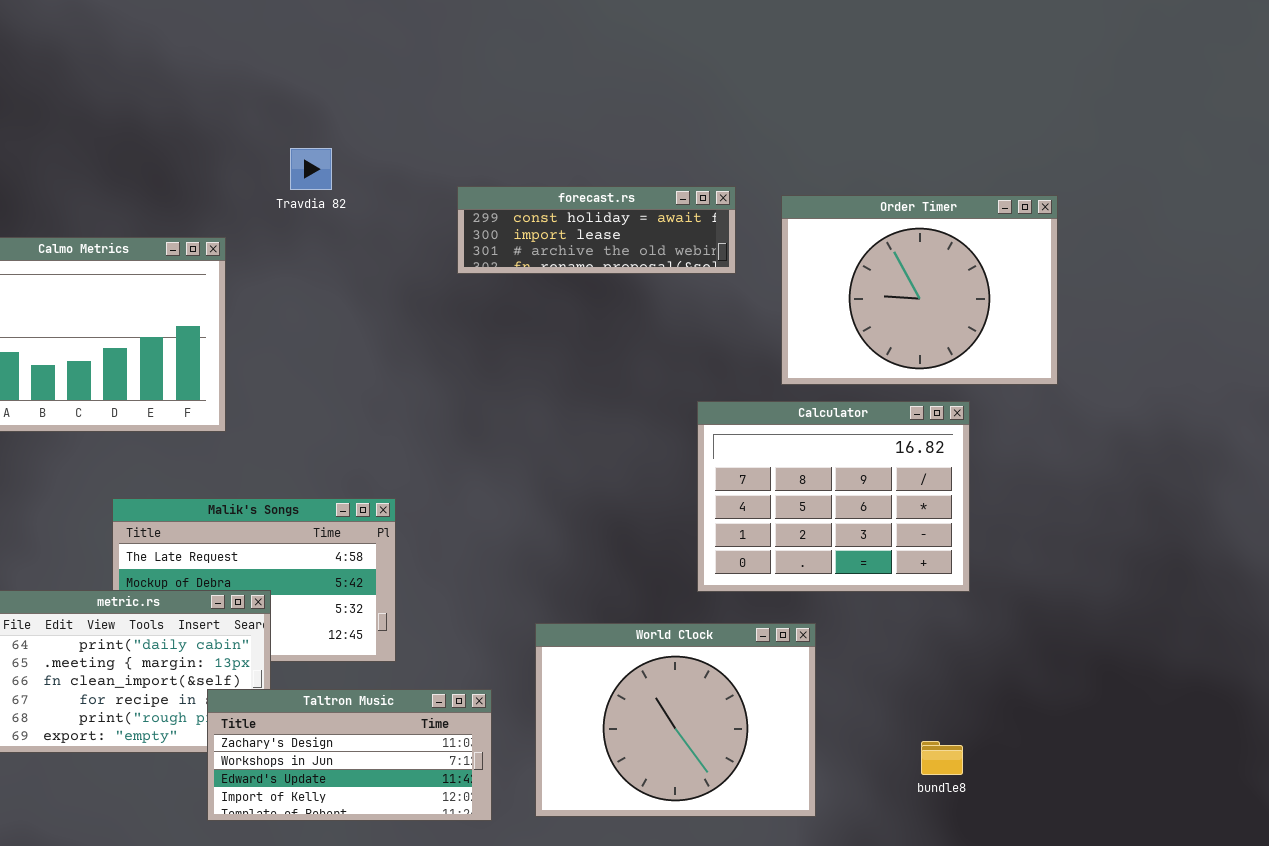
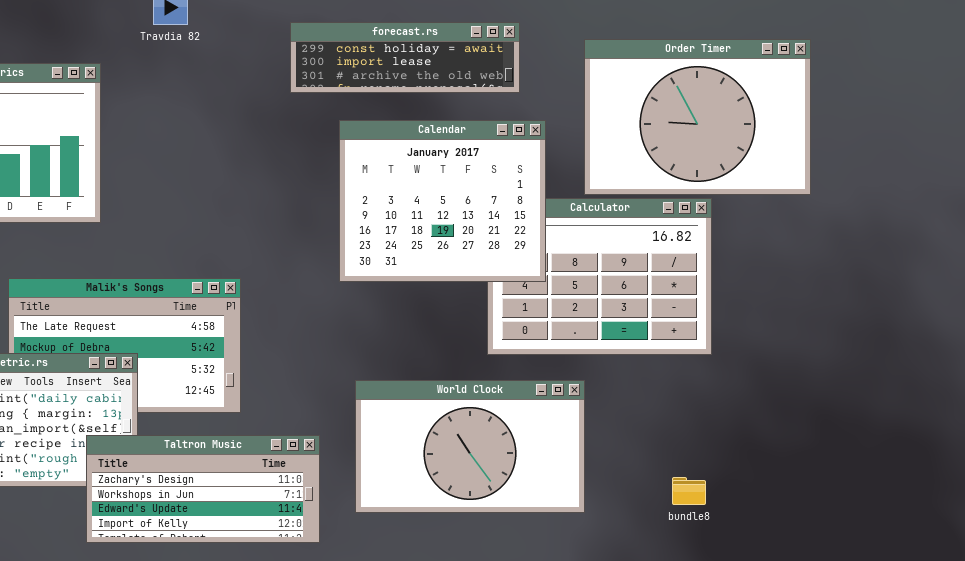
Order Timer: [781,195,1058,385] -> [584,39,811,195], moved
Calendar: none -> [339,120,546,282], opened
World Clock: [535,623,816,817] -> [355,380,585,513], resized

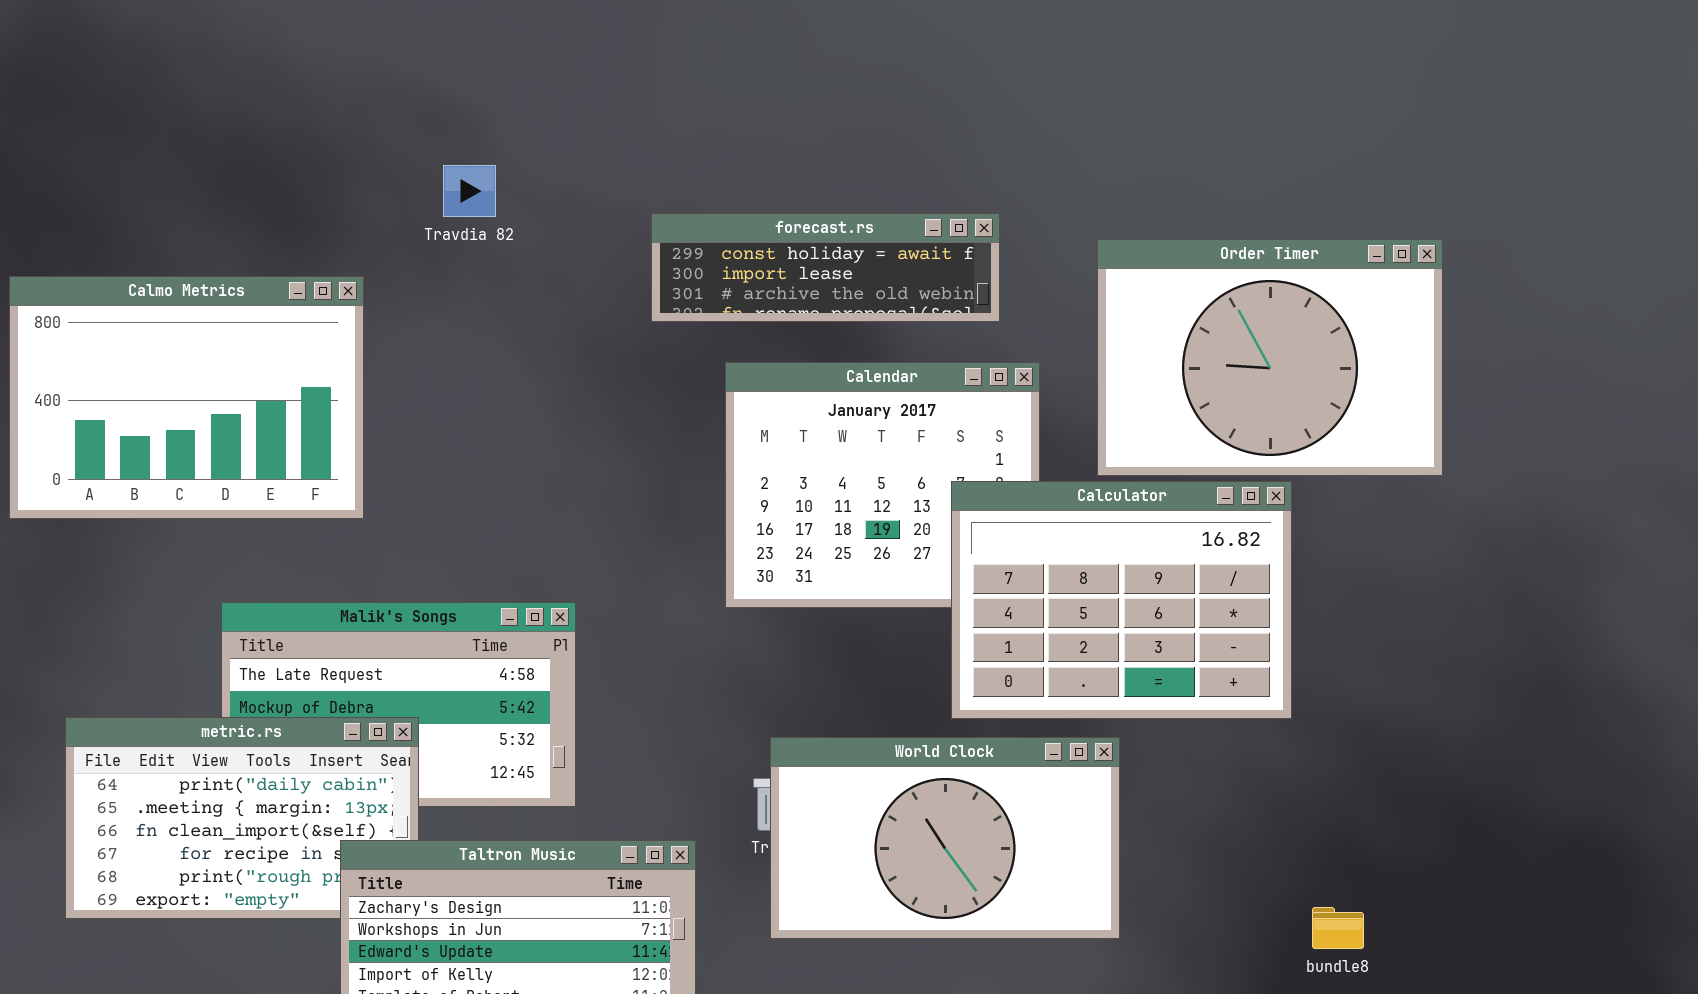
Calculator: [487,198,712,355] -> [951,481,1292,719], raised
World Clock: [355,380,585,513] -> [770,737,1120,939], moved
bundle8: [672,477,706,505] -> [1312,907,1364,949], moved

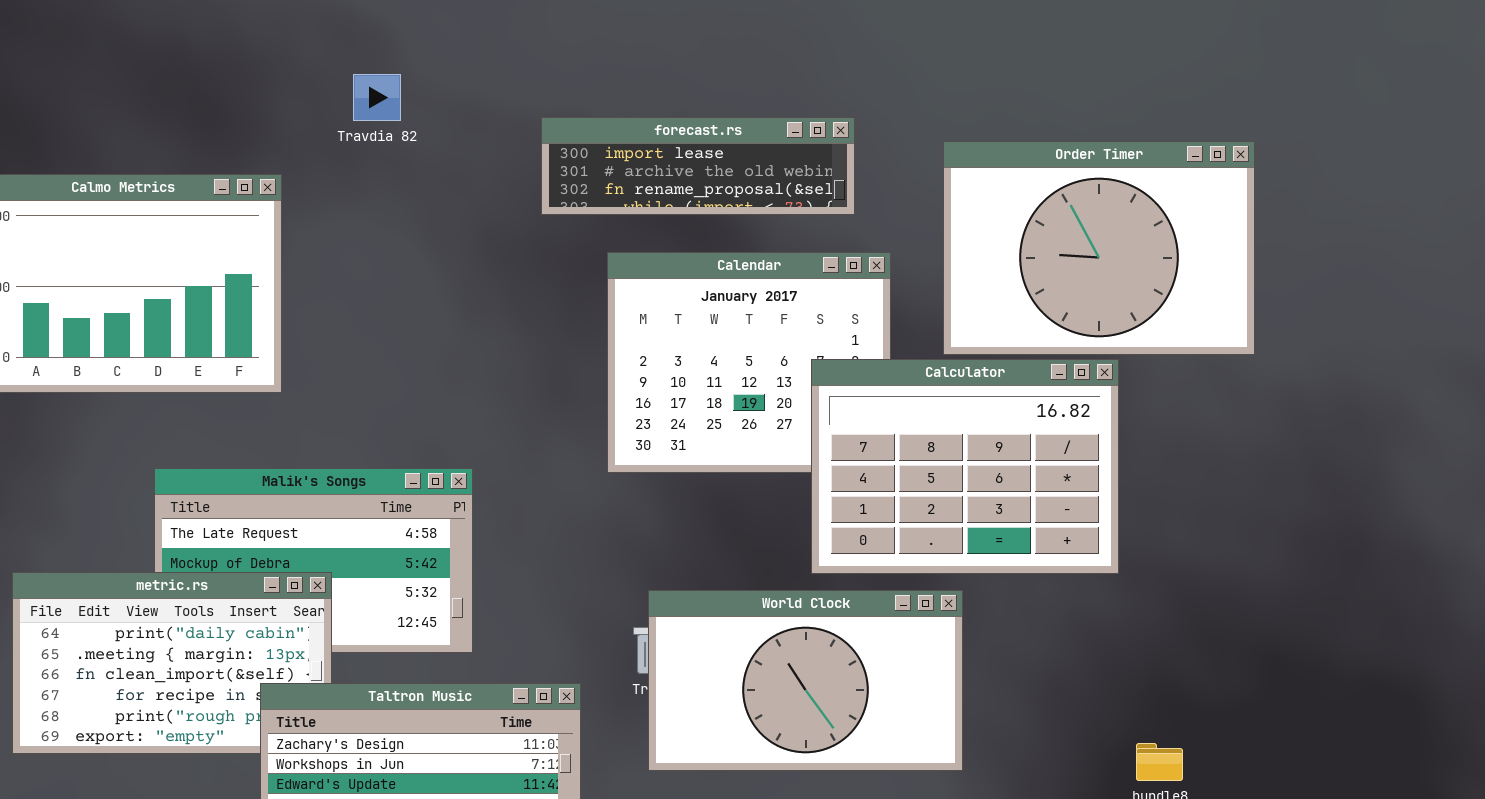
forecast.rs: [651,213,1000,322] -> [541,117,855,215], scrolled down 1 row

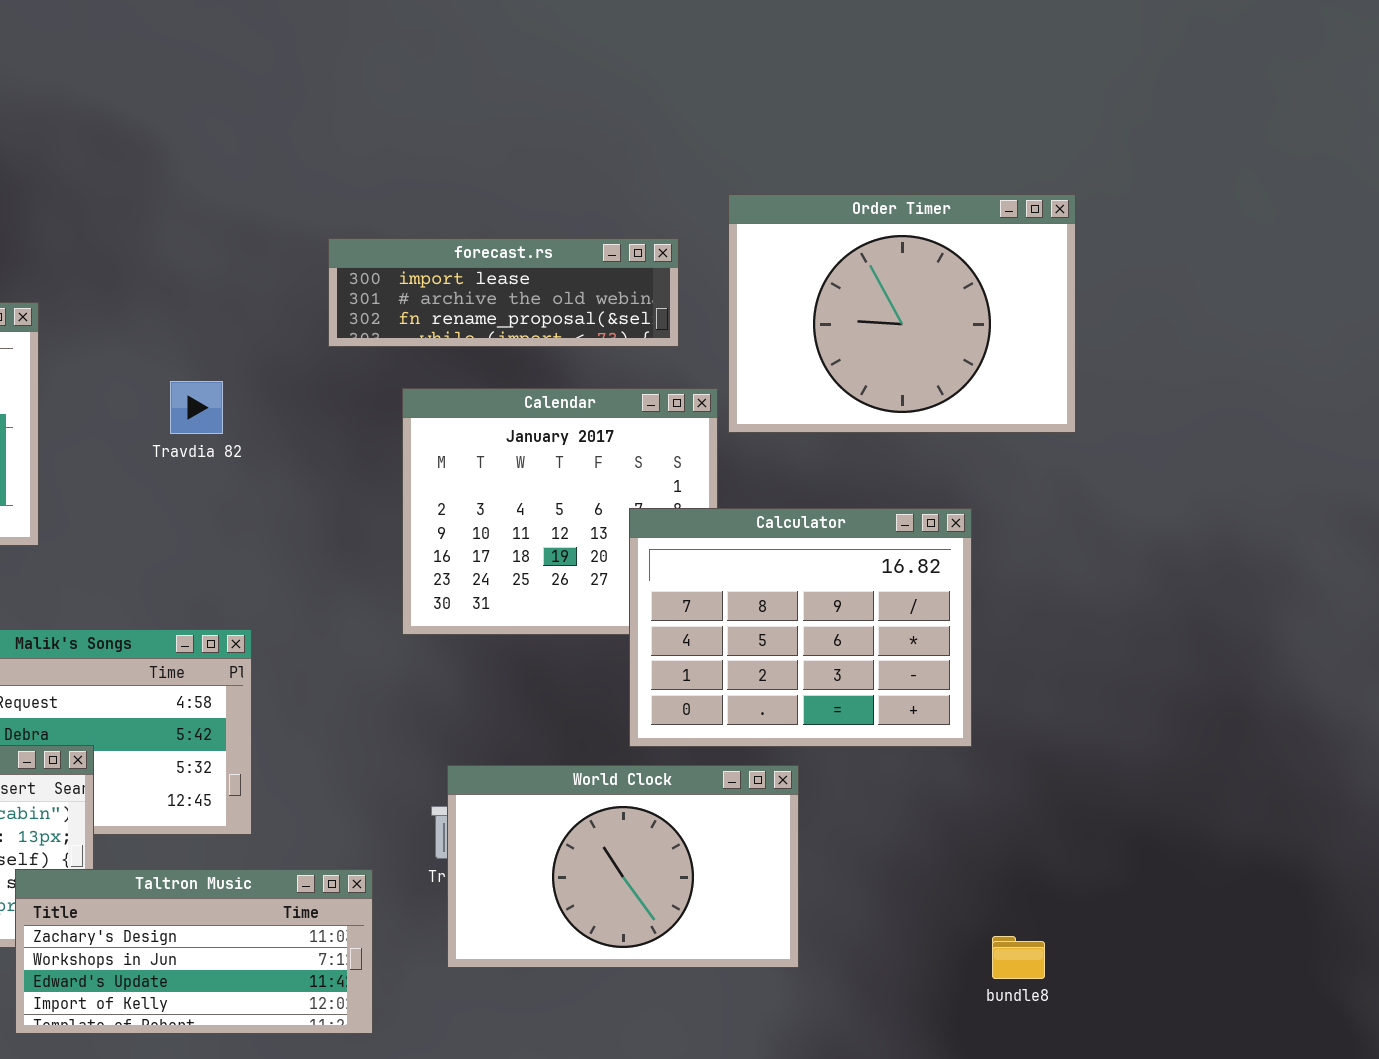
Travdia 82: [353,74,401,121] -> [170,381,223,434], moved
Order Timer: [943,141,1255,355] -> [728,194,1076,433], moved

